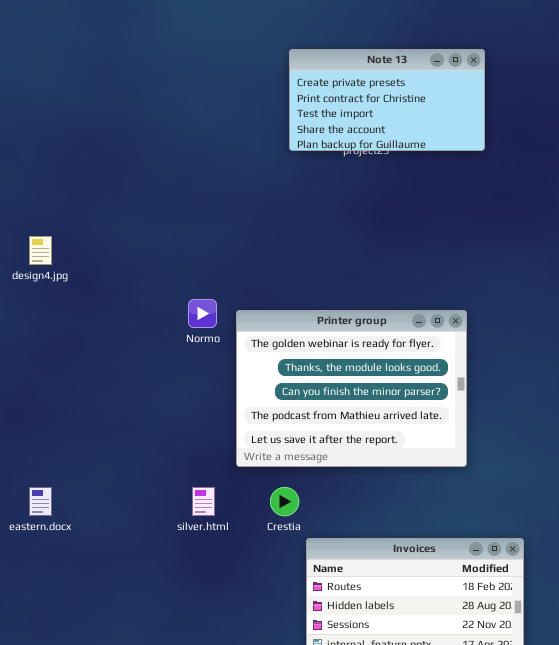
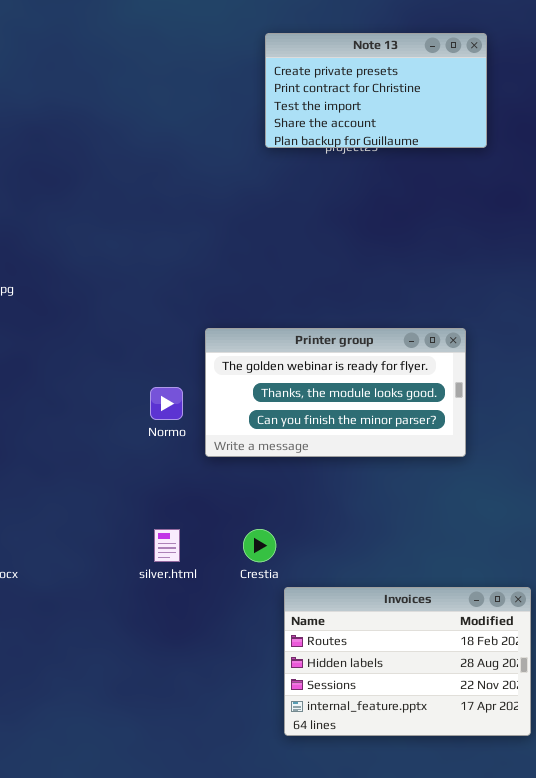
Normo: [188,299,217,328] -> [150,387,183,420], moved
Printer group: [236,310,467,467] -> [205,328,466,457], resized

